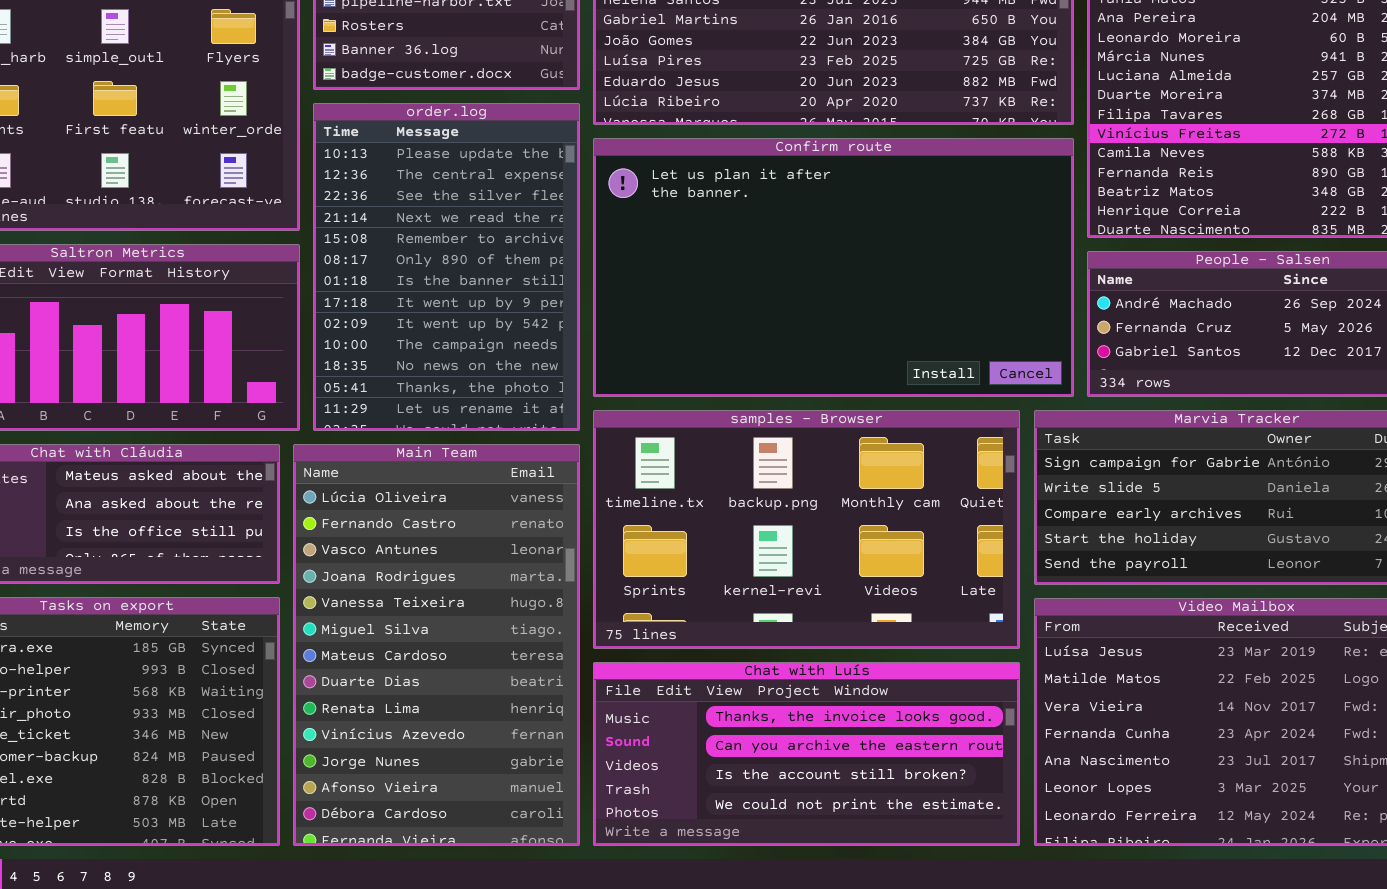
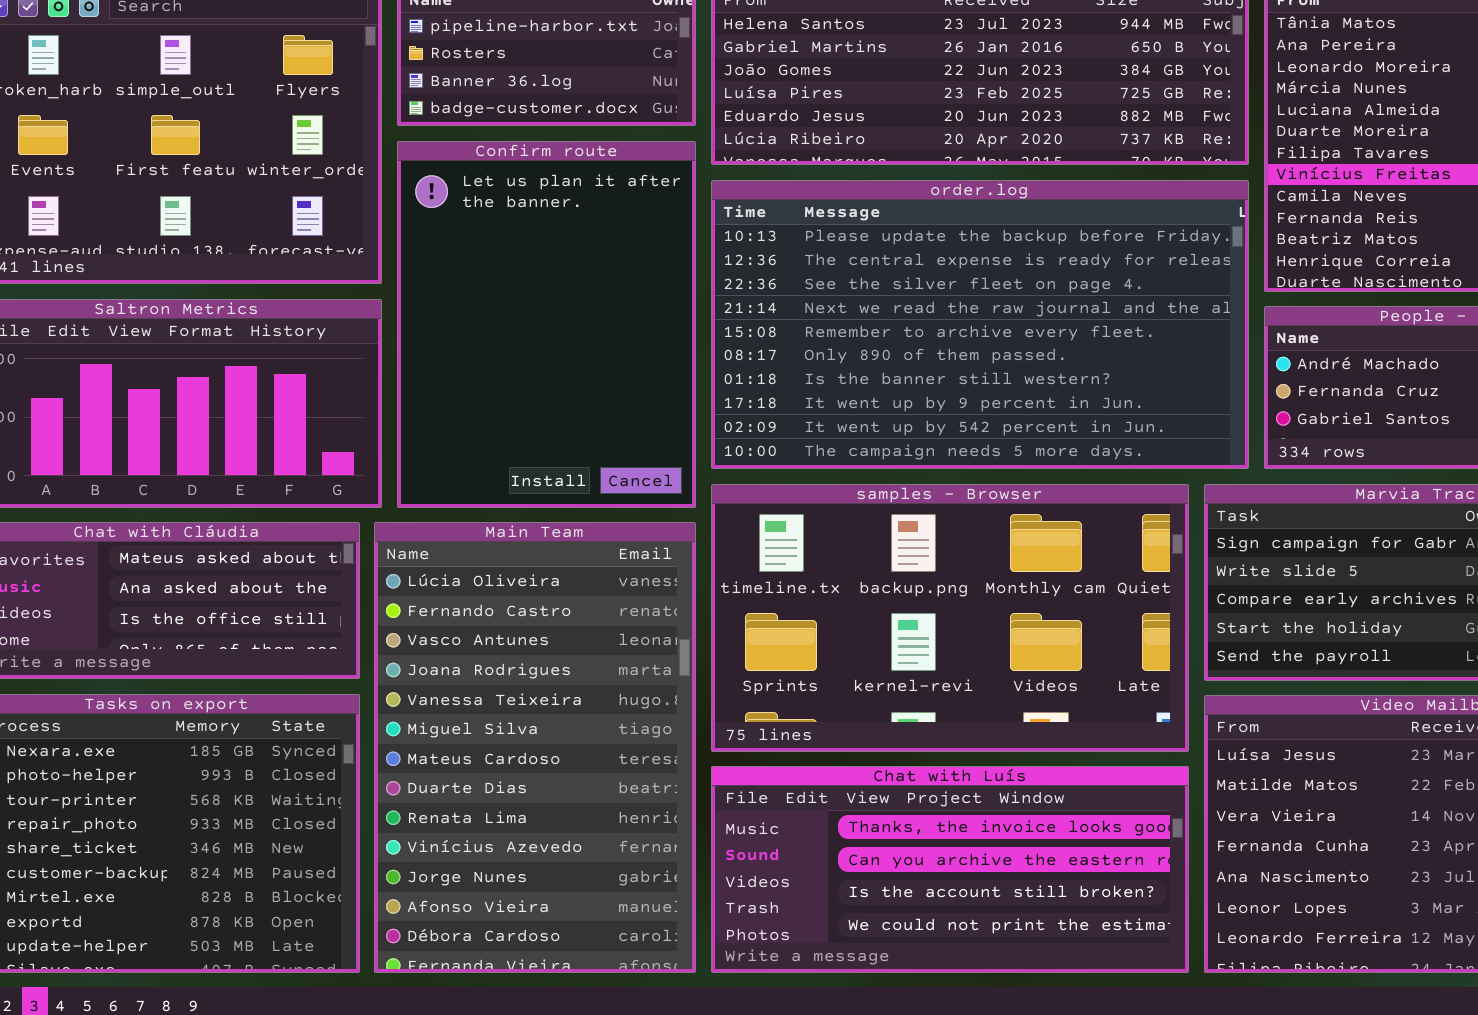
order.log: [313,103,580,431] -> [711,180,1249,469], moved, resized
Confirm route: [593,138,1074,397] -> [397,141,696,508], moved, resized

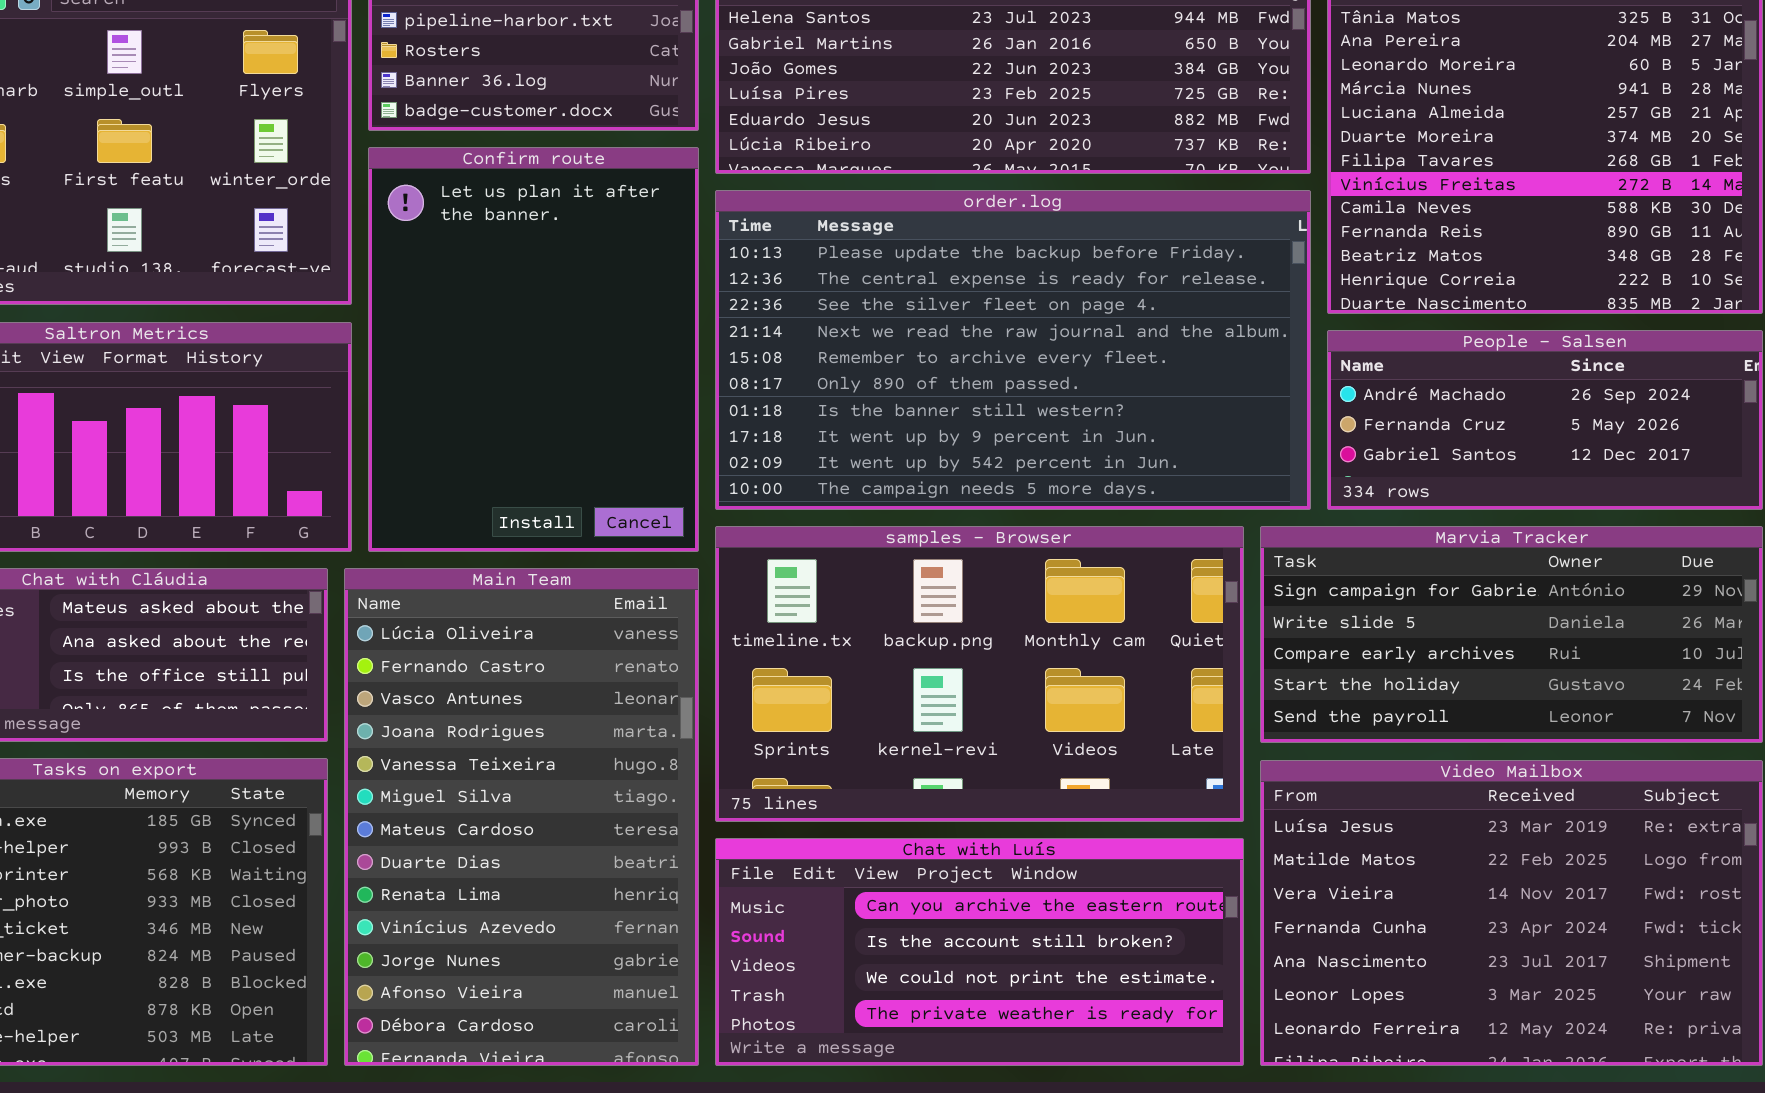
Chat with Luís: [711,766,1189,973] -> [715,838,1244,1066], scrolled down 1 row

